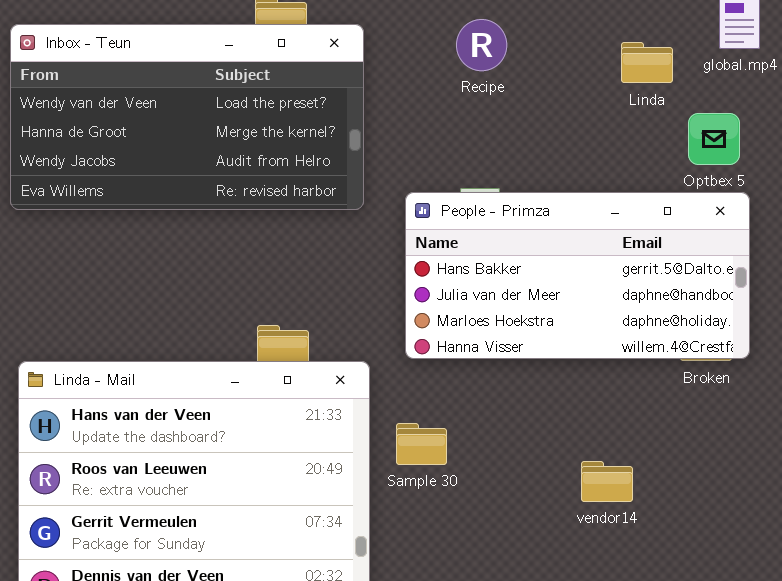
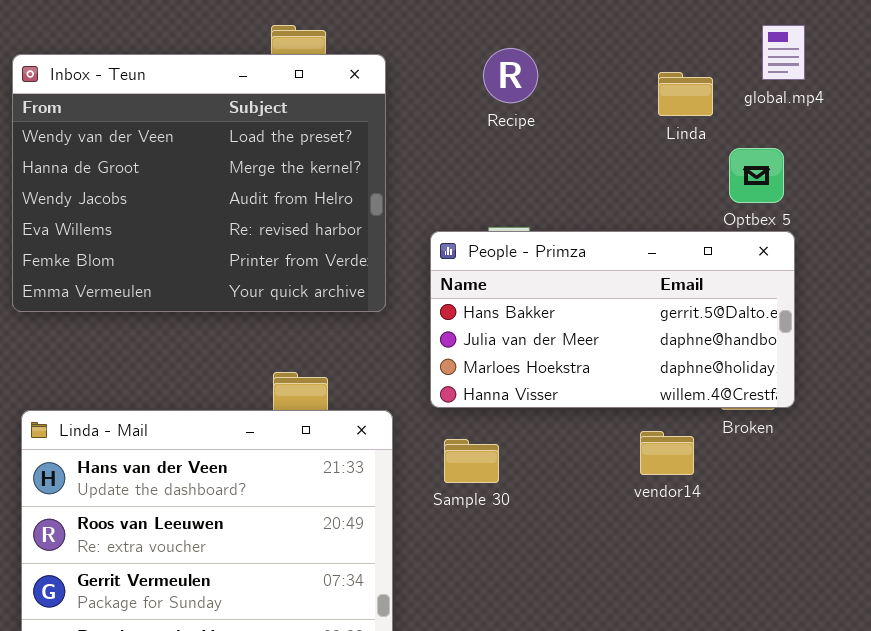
Inbox - Teun: [10,24,364,210] -> [12,54,386,312], resized
Sample 30: [396,423,447,465] -> [444,439,499,483], moved
vendor14: [581,461,633,502] -> [640,431,694,475], moved

